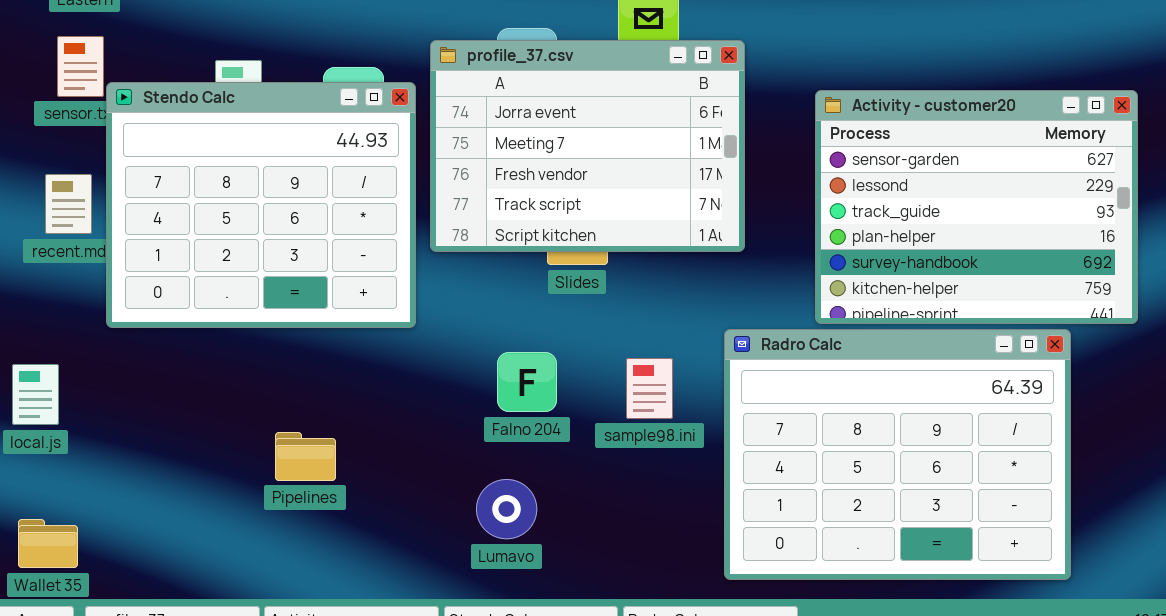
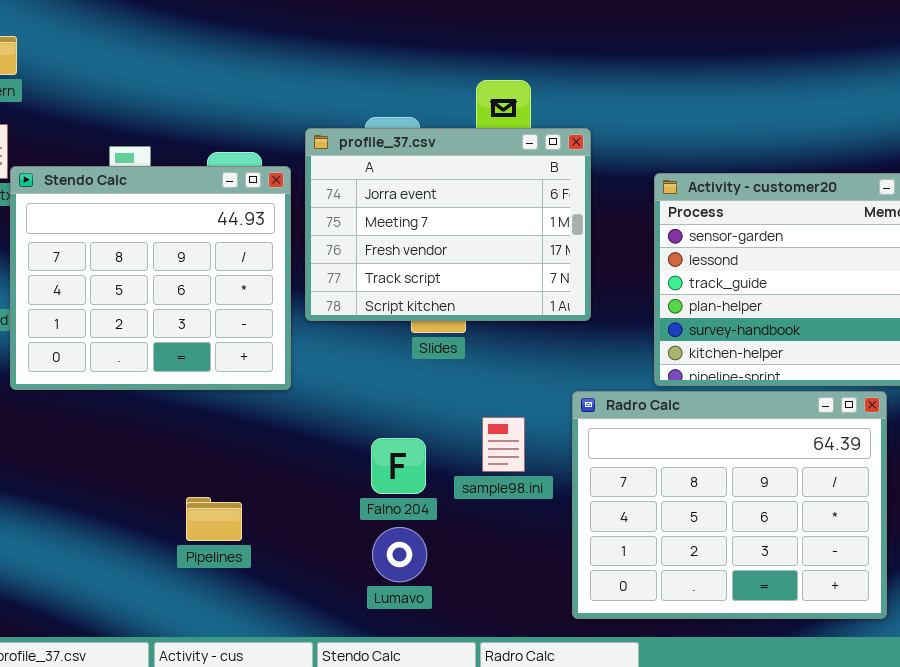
Falno 204: [497,352,557,412] -> [371,438,426,494], moved
Pipelines: [275,432,336,481] -> [186,497,242,541], moved
Lumavo: [476,479,537,539] -> [372,527,427,582], moved

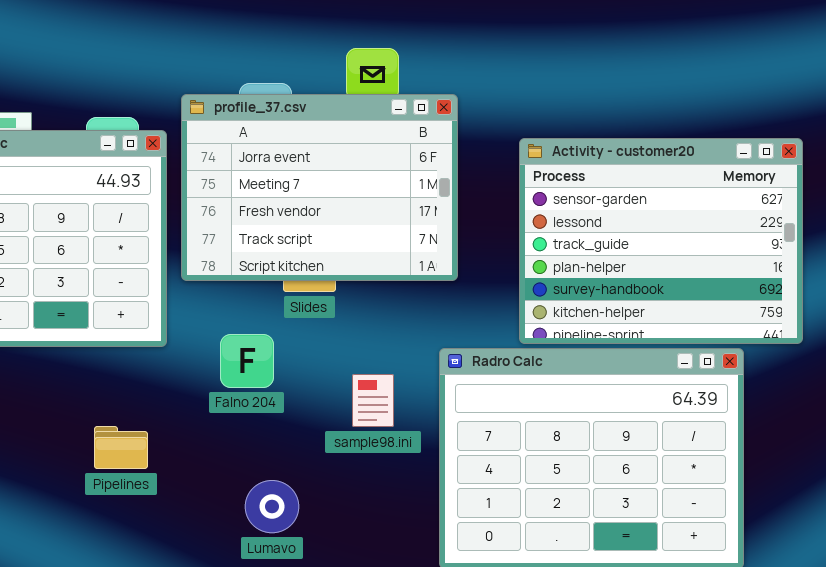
Falno 204: [371,438,426,494] -> [220,334,274,388], moved
Pipelines: [186,497,242,541] -> [94,426,148,469], moved

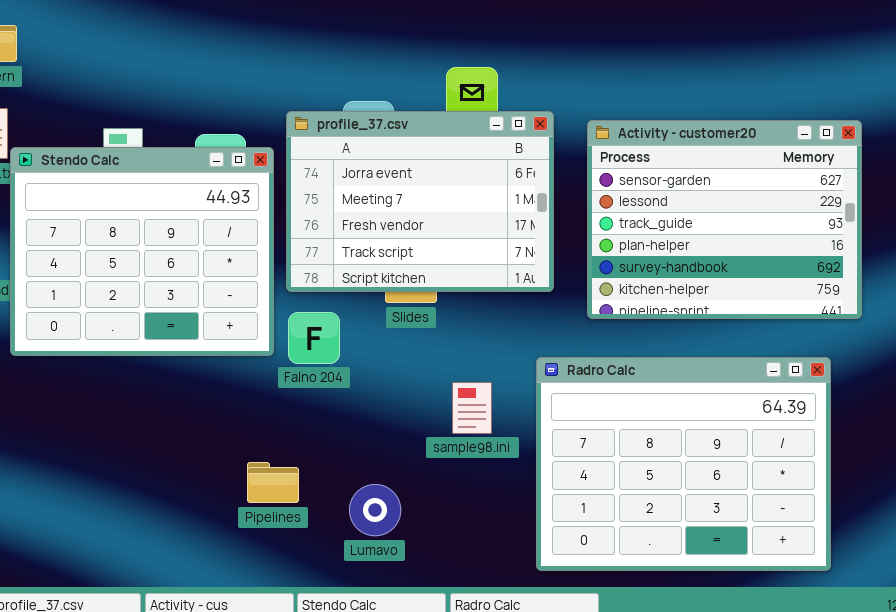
Activity - customer20: [519,138,803,344] -> [587,120,862,319], moved
Falno 204: [220,334,274,388] -> [288,312,340,364], moved
Pipelines: [94,426,148,469] -> [247,462,299,503], moved

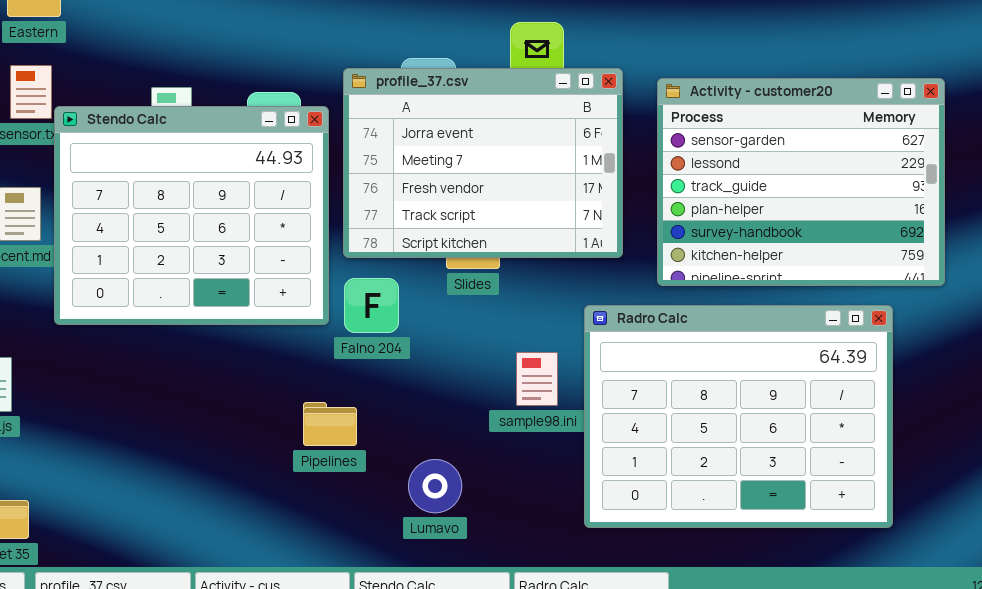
Radro Calc: [536,357,831,571] -> [584,305,893,528], moved
Pipelines: [247,462,299,503] -> [303,402,357,446], moved

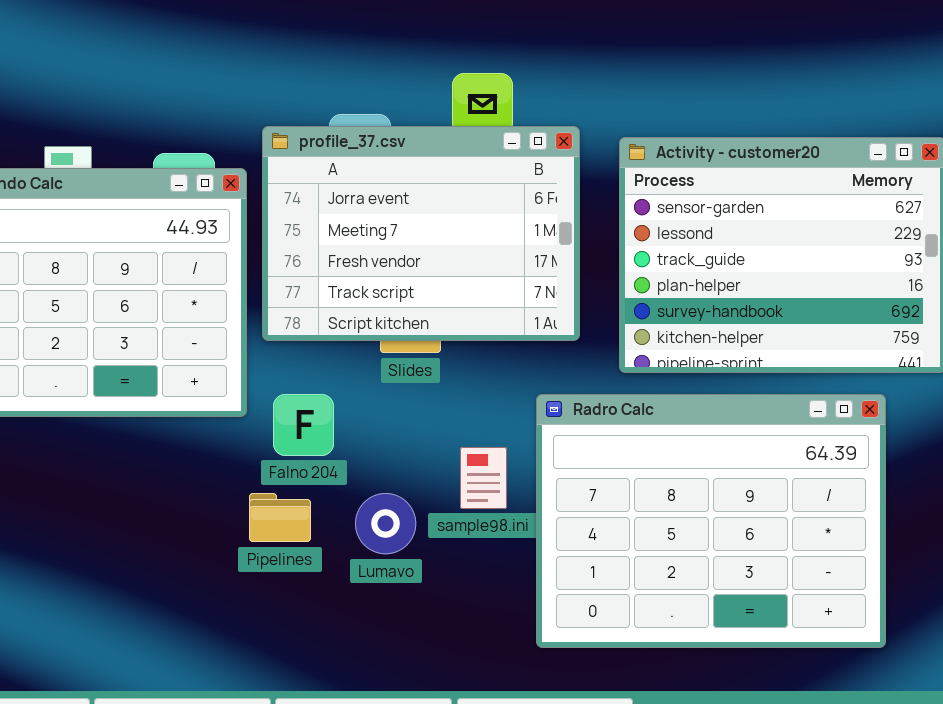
Falno 204: [344,278,399,333] -> [273,394,334,456], moved
Pipelines: [303,402,357,446] -> [249,493,311,542], moved
Lumavo: [408,459,462,513] -> [355,493,416,554], moved

